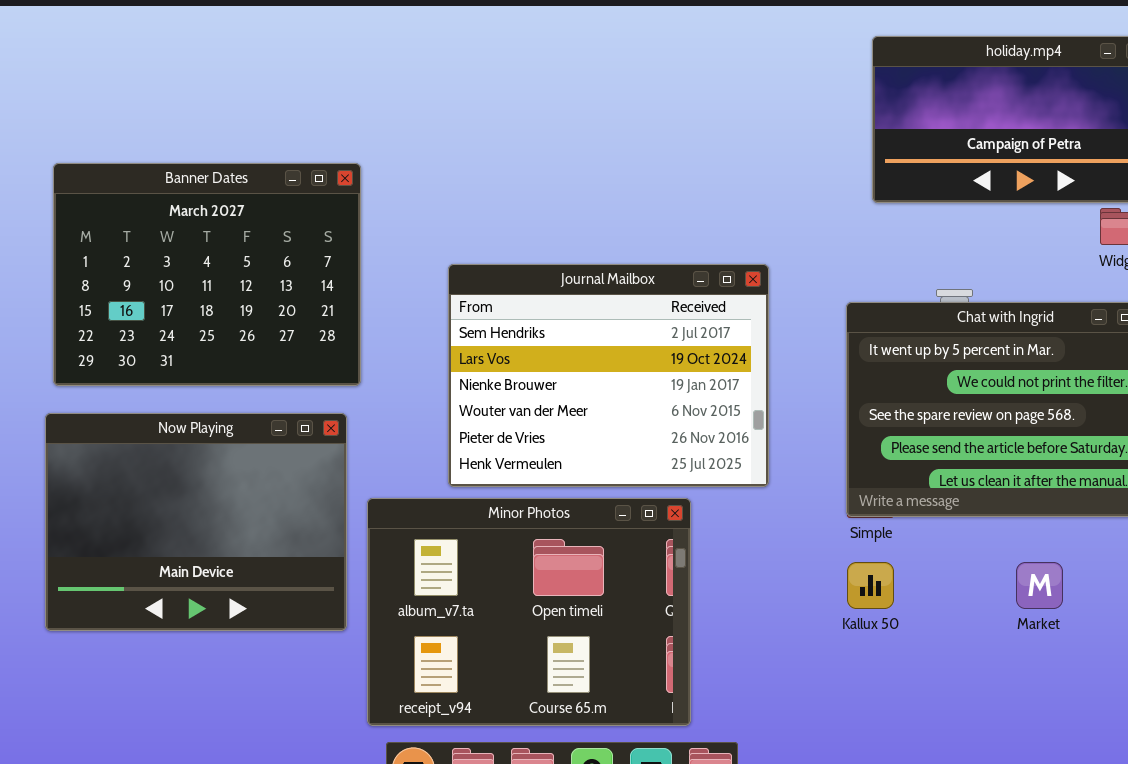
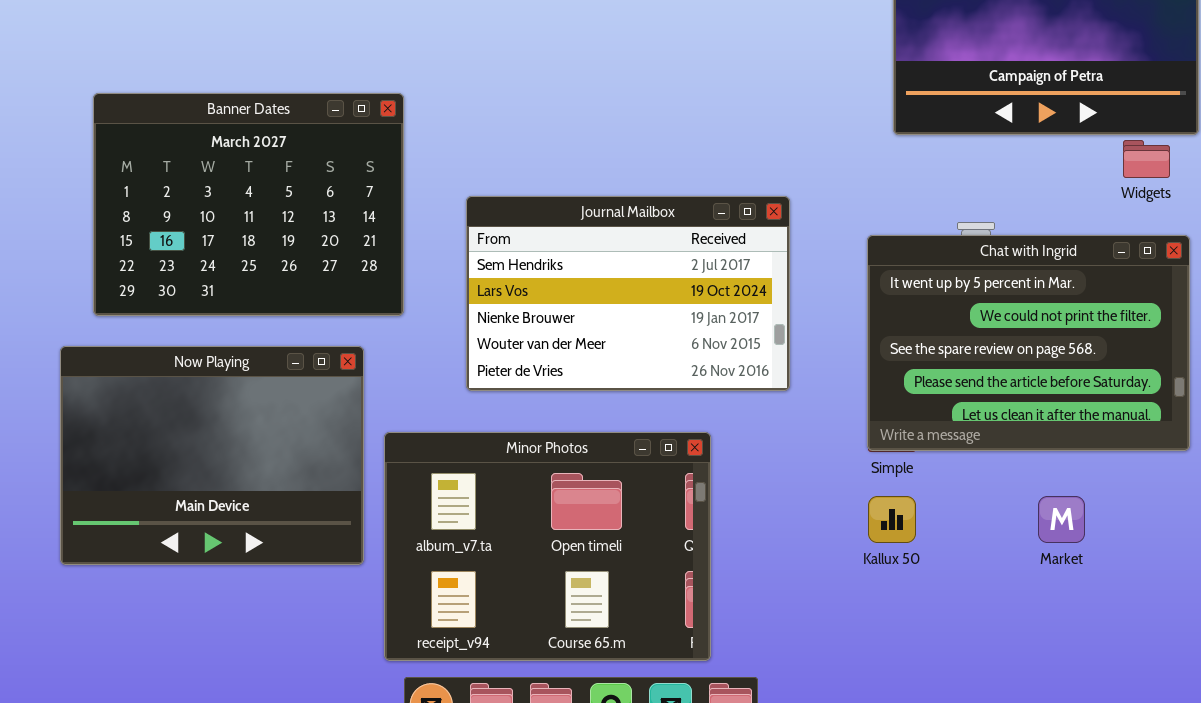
Banner Dates: [53,163,361,386] -> [93,93,404,316], moved
Journal Mailbox: [448,264,769,487] -> [466,196,790,391], resized

